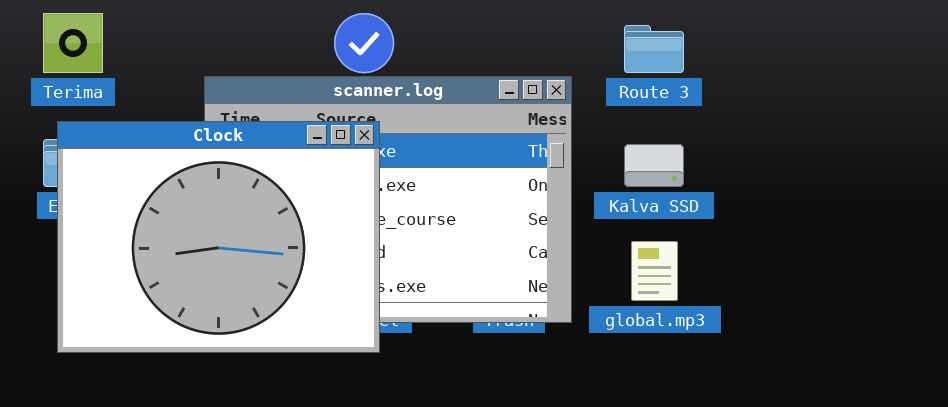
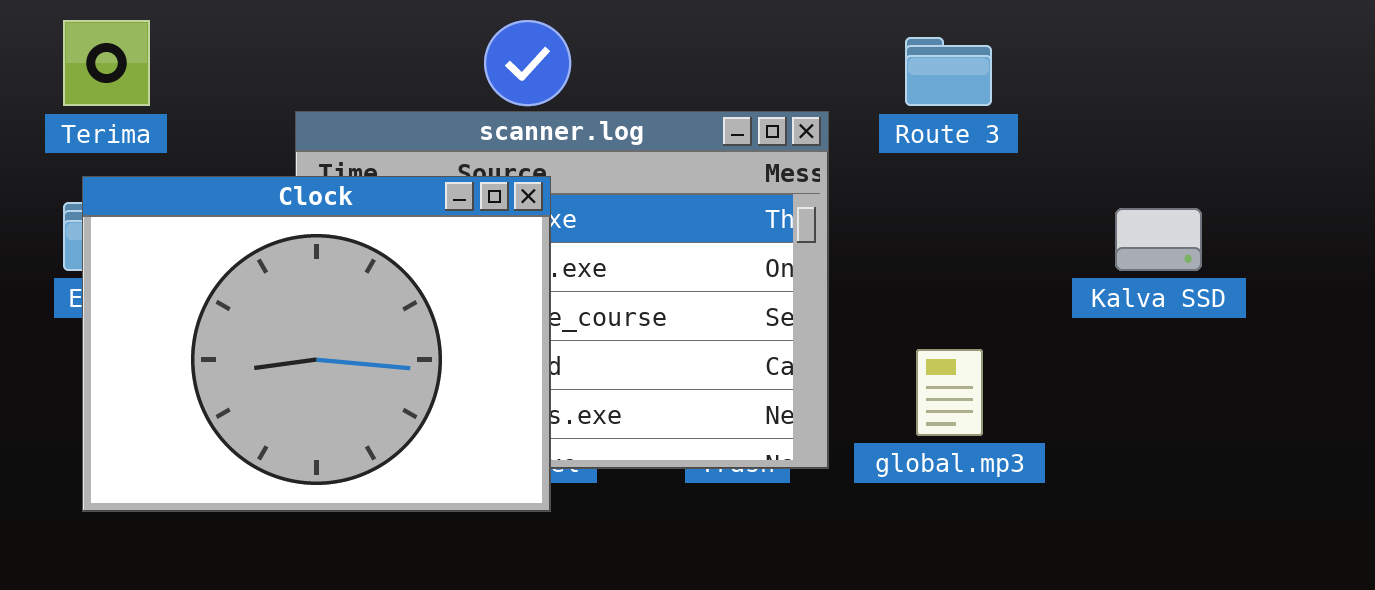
Kalva SSD: [624,144,684,187] -> [1115,208,1202,271], moved

